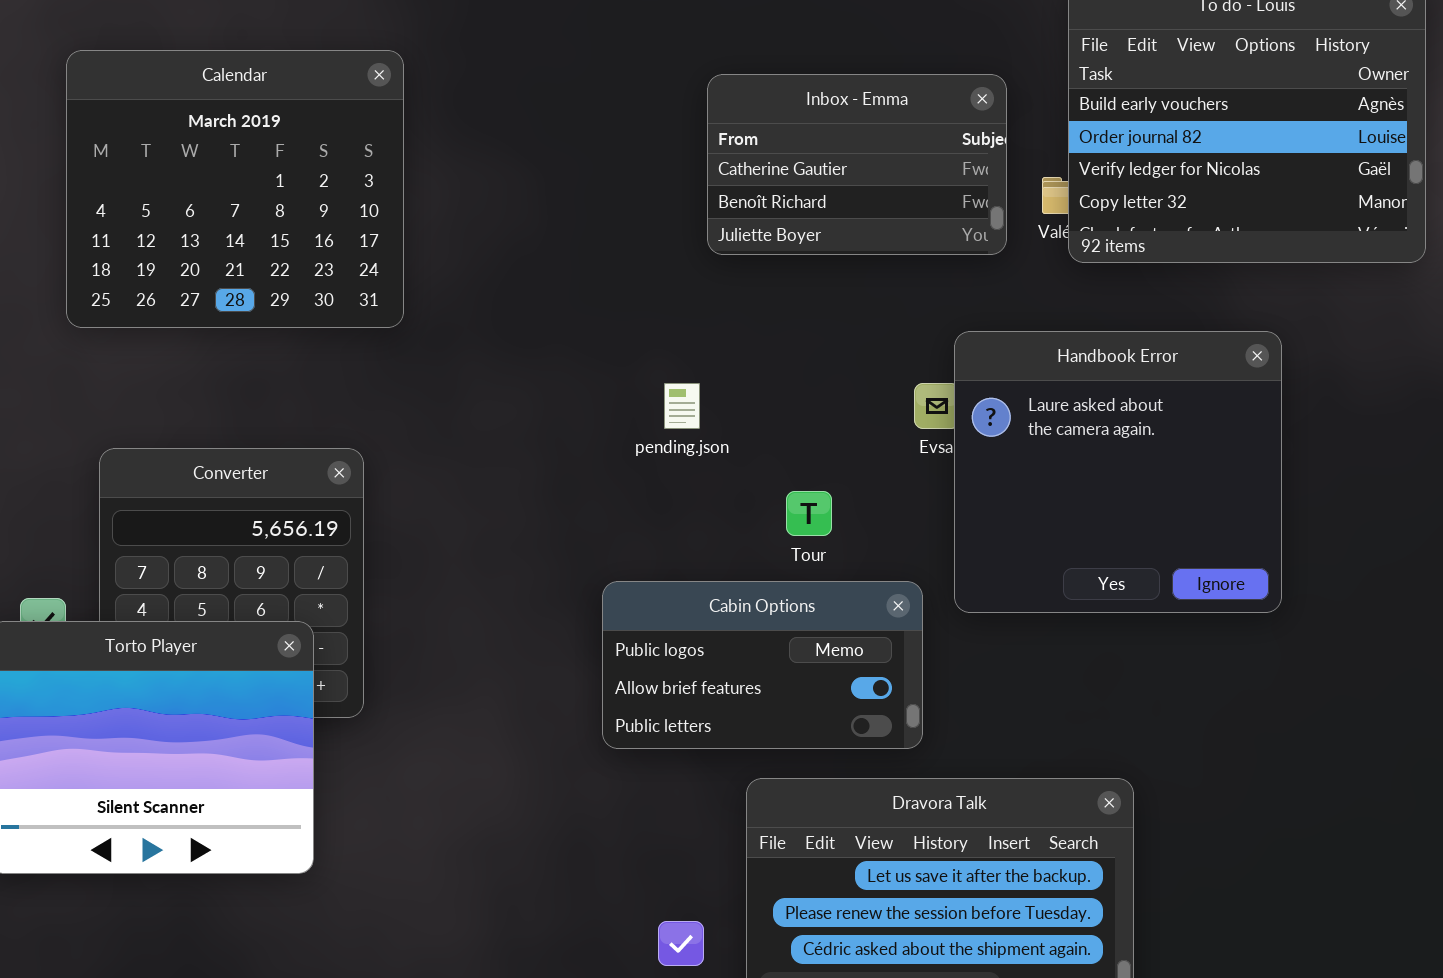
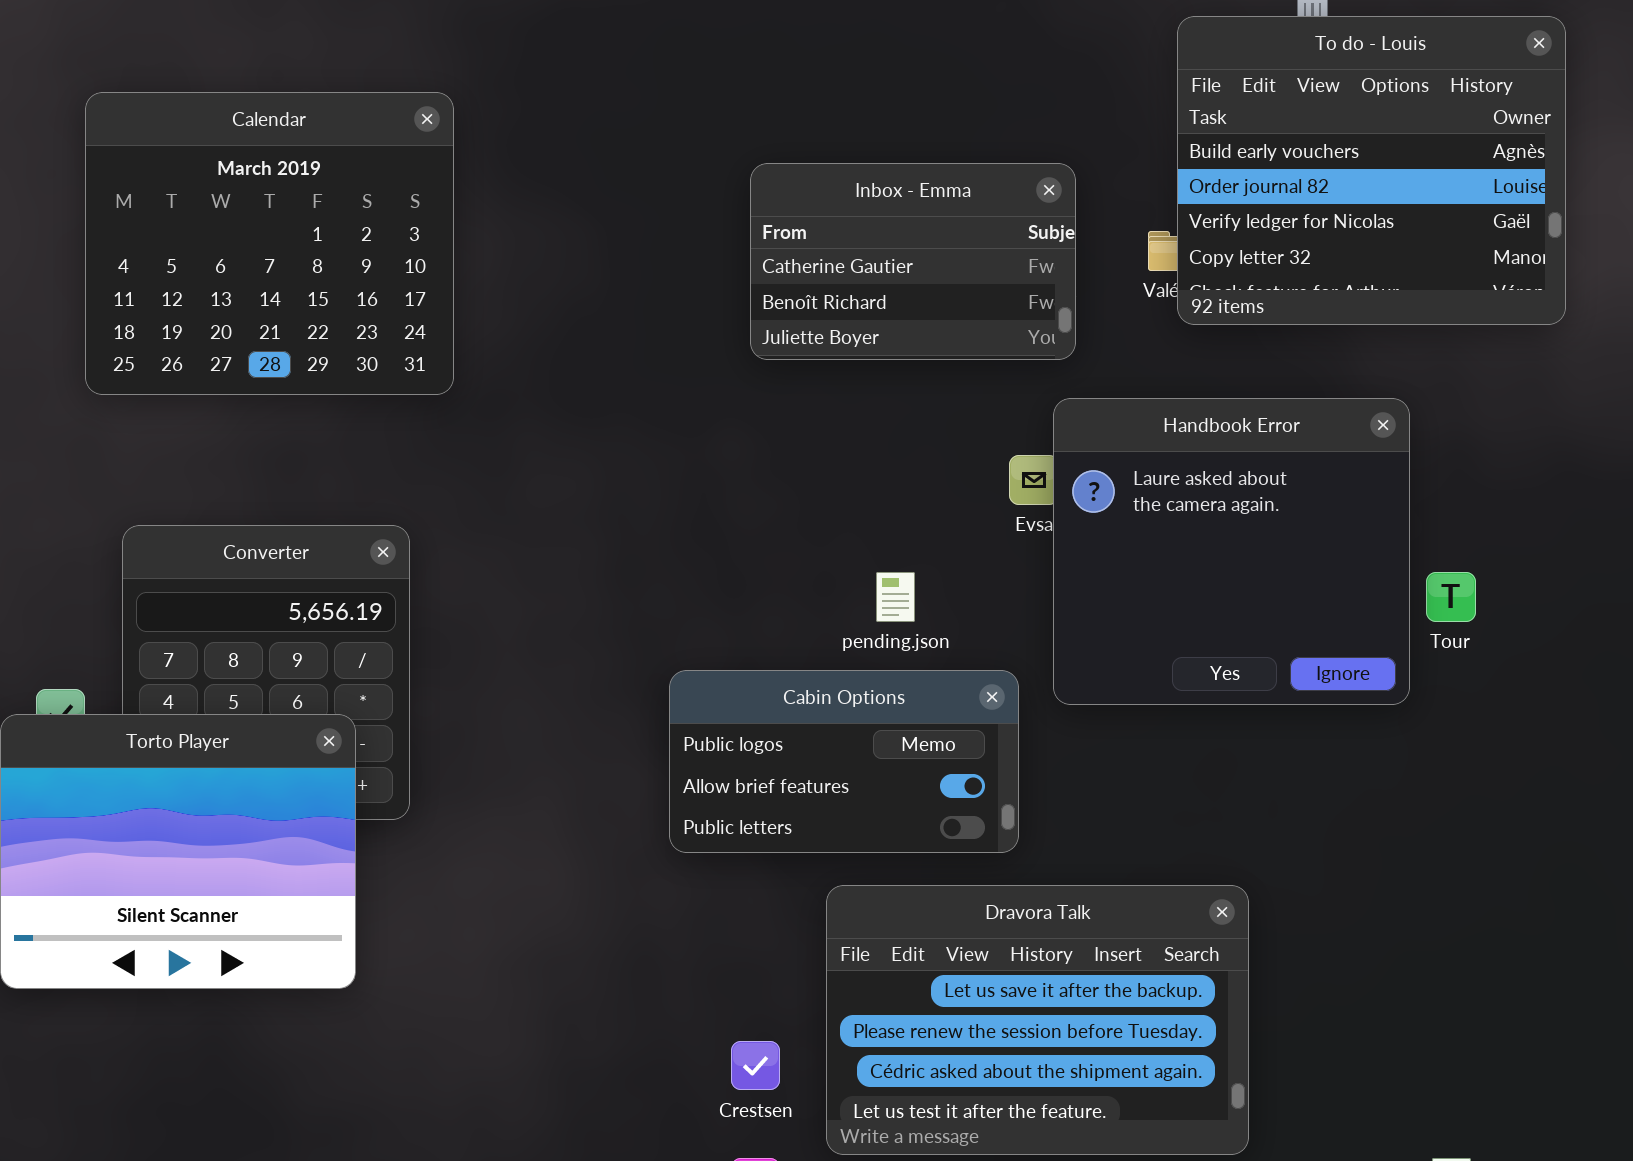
Inbox - Emma: [707,74,1007,255] -> [750,163,1076,360], moved
pending.json: [664,383,700,429] -> [876,572,915,622], moved
Tour: [786,491,832,536] -> [1426,572,1476,622], moved

